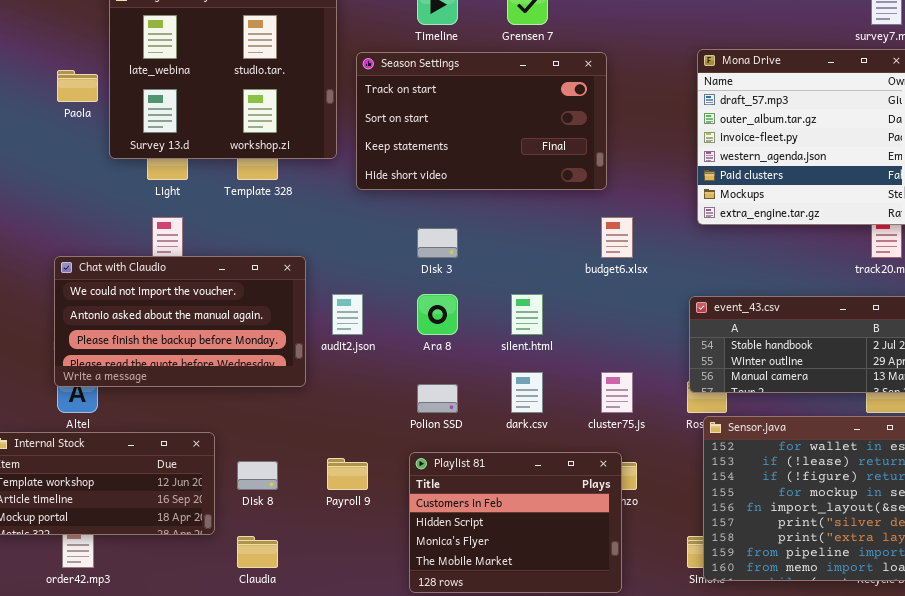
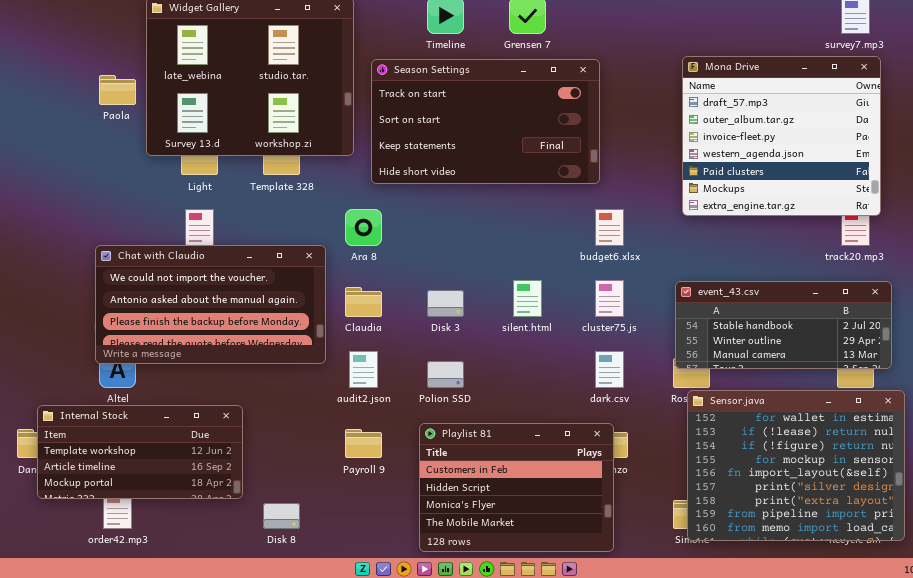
Disk 3: [417,228,458,258] -> [427,290,464,317], moved
audit2.json: [332,294,363,335] -> [349,351,378,388], moved
Ara 8: [417,294,458,335] -> [345,209,382,246], moved
dark.csv: [511,372,543,413] -> [595,351,624,388], moved
cluster75.js: [601,372,633,413] -> [595,280,624,317], moved
Disk 8: [237,461,278,490] -> [263,503,300,529], moved
Claudia: [237,536,278,568] -> [345,287,382,317], moved

